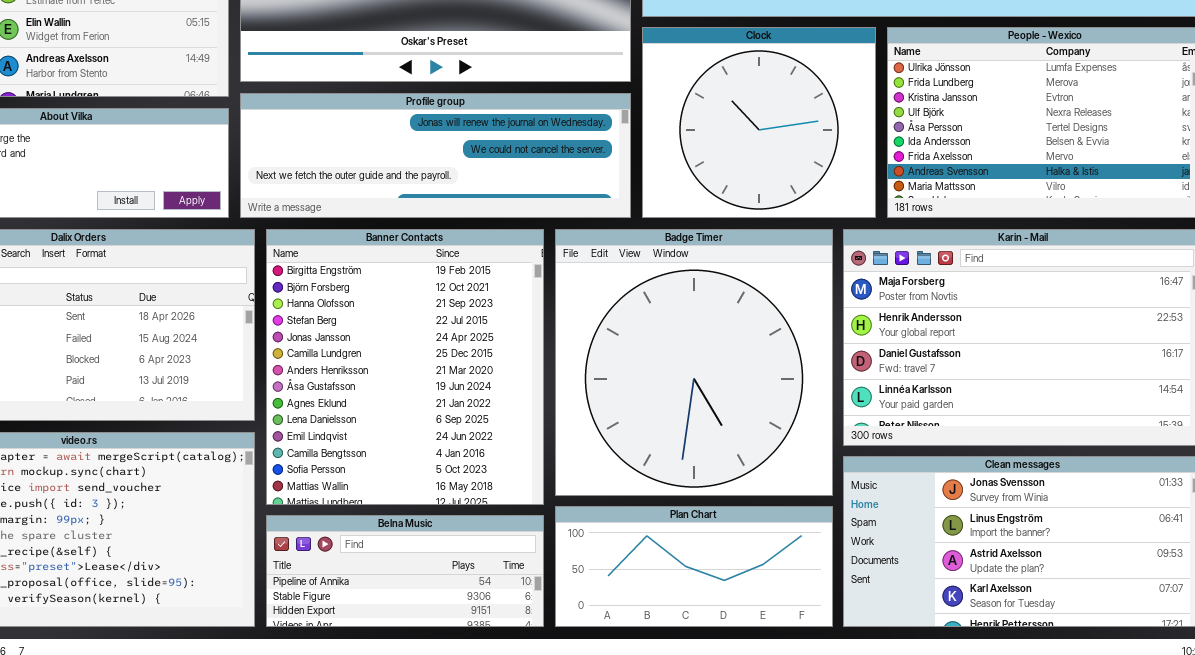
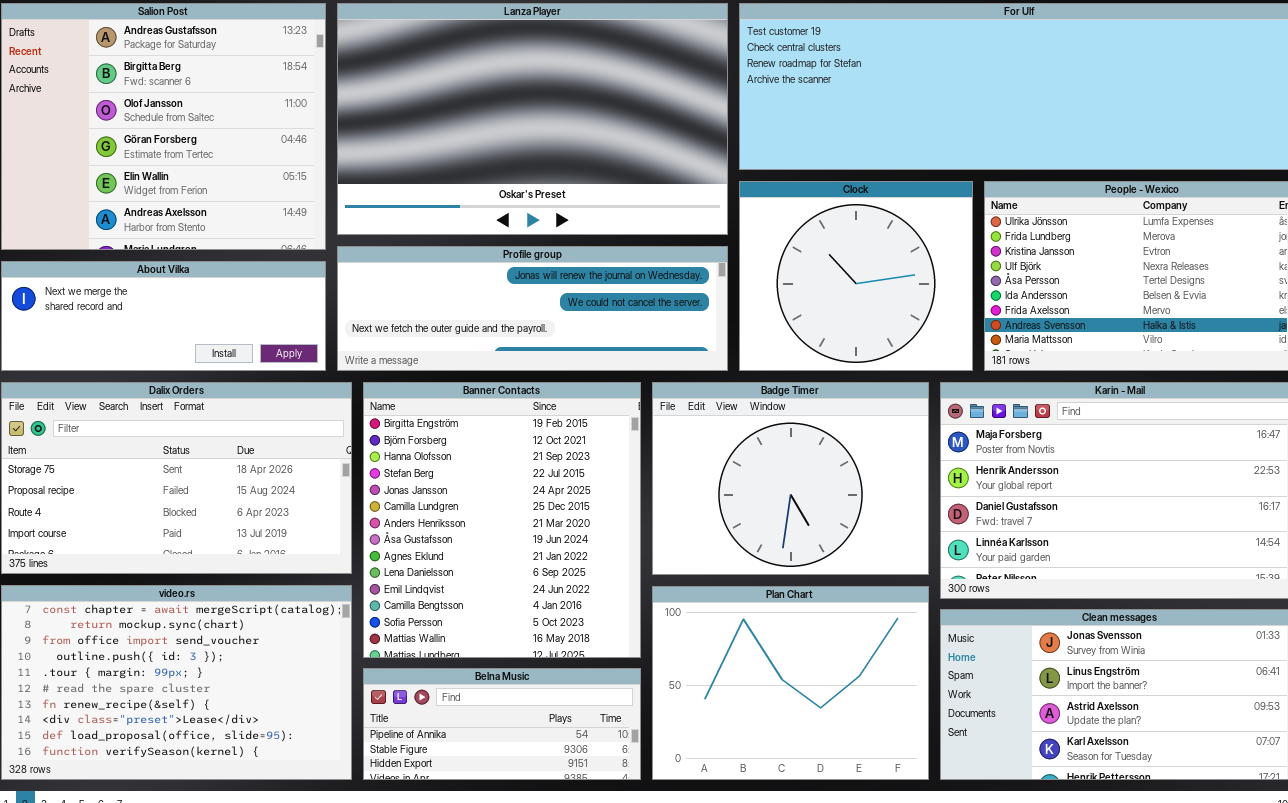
Badge Timer: [555,229,833,496] -> [652,382,929,575], resized
Plan Chart: [555,506,833,627] -> [652,586,929,780], resized

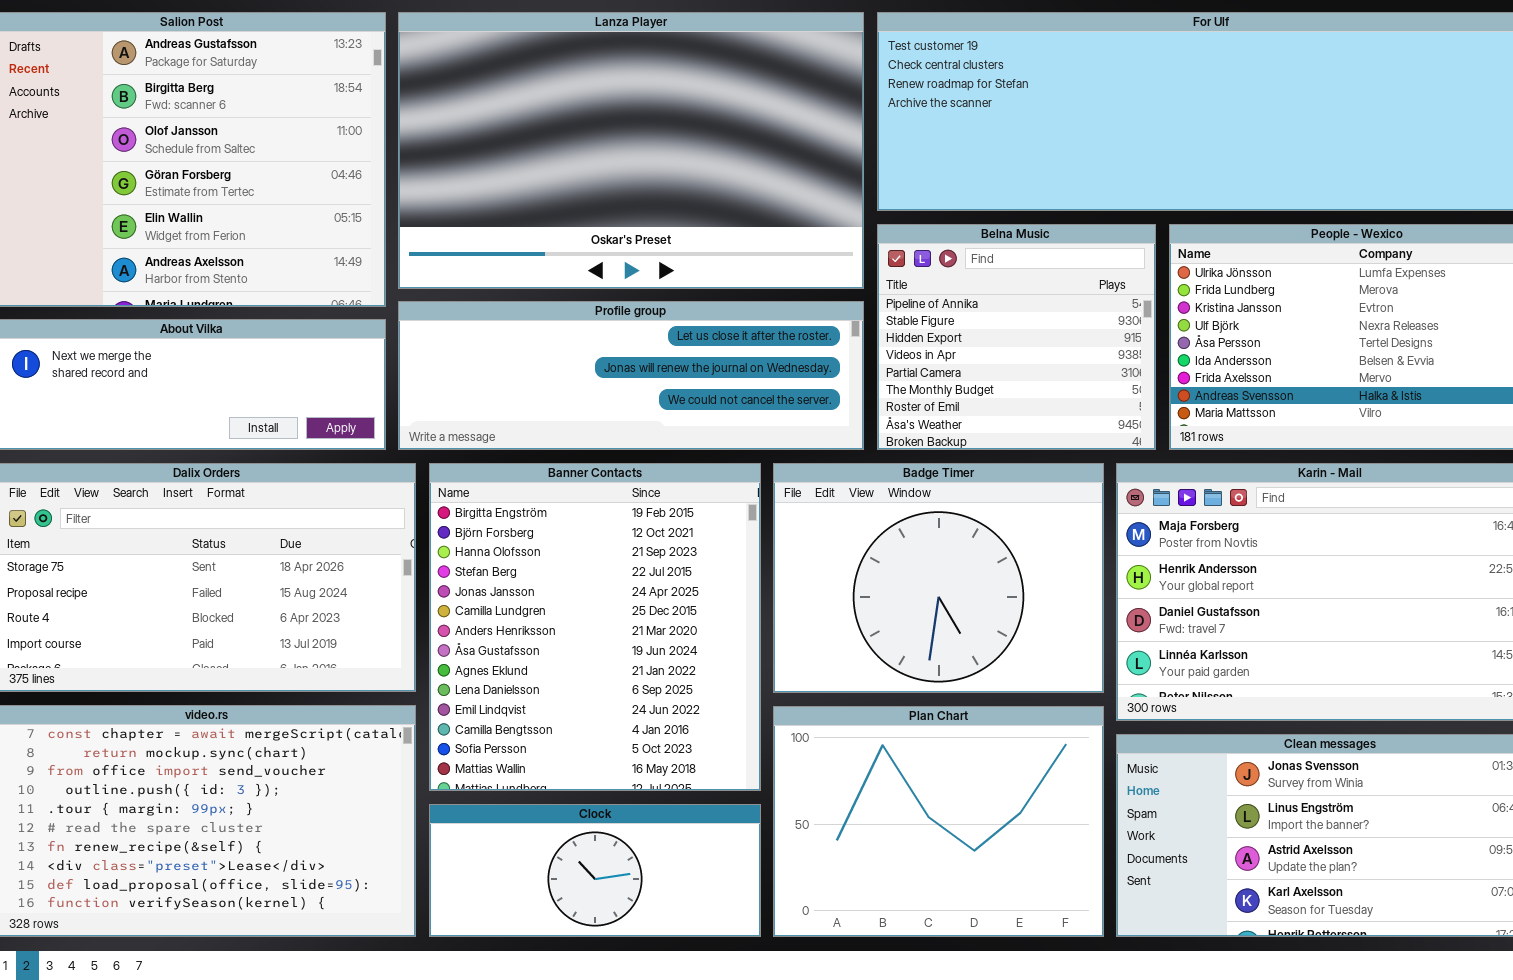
Clock: [739,181,973,371] -> [429,804,761,937], moved, resized
Profile group: [337,246,728,371] -> [398,301,864,450], scrolled up 1 row
Belna Music: [363,668,641,780] -> [877,224,1156,450], moved, resized

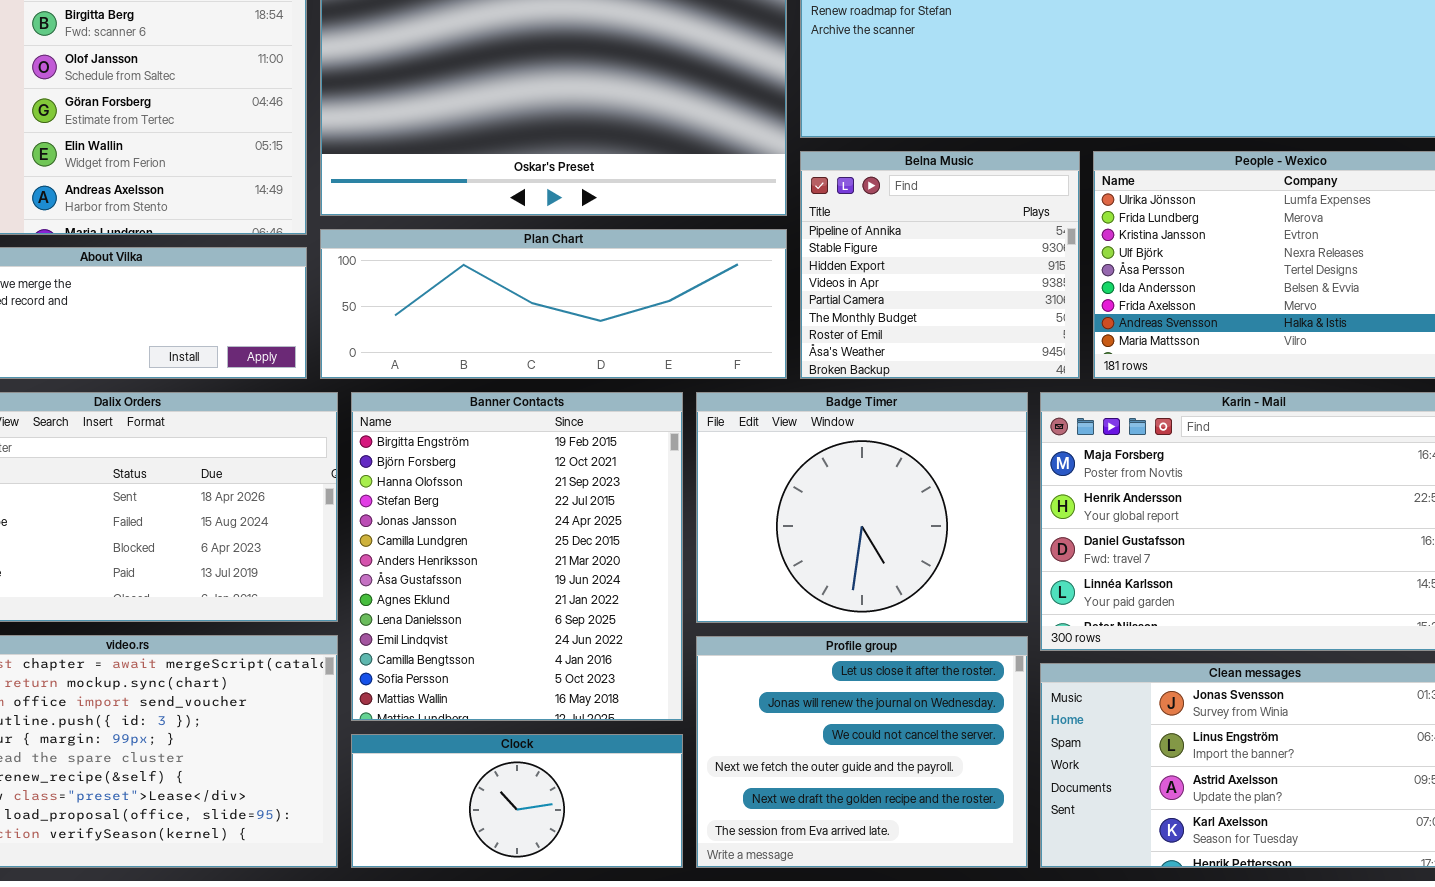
Profile group: [398,301,864,450] -> [696,636,1028,868], moved, resized
Plan Chart: [773,706,1104,937] -> [320,229,787,379], moved, resized

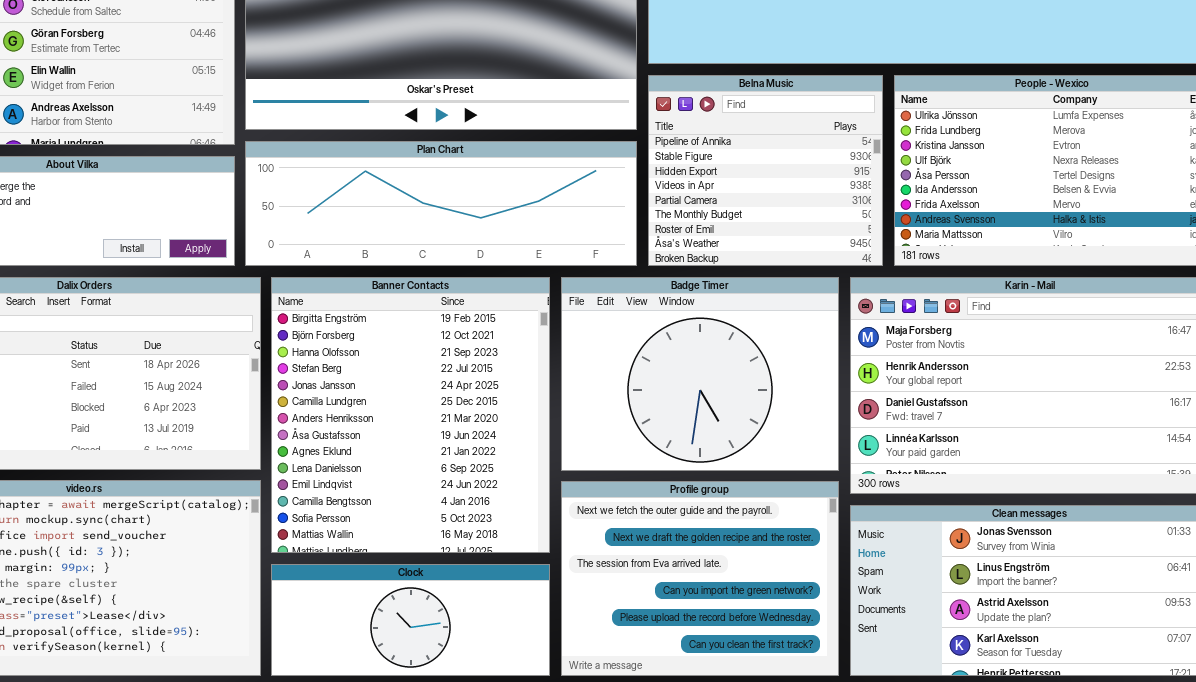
Profile group: [696,636,1028,868] -> [561,481,839,676], scrolled down 3 rows

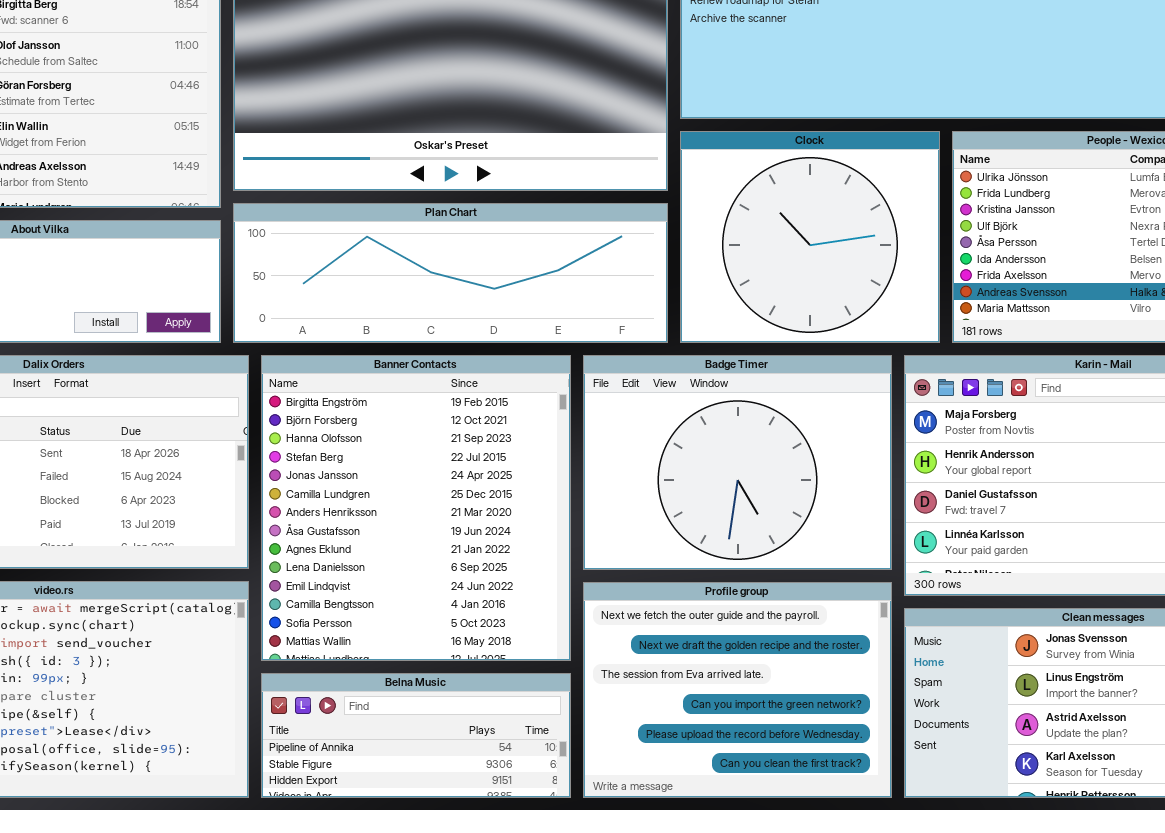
Belna Music: [648,75,883,266] -> [261,673,571,798], moved, resized
Clock: [271,564,550,676] -> [680,131,940,343], moved, resized

